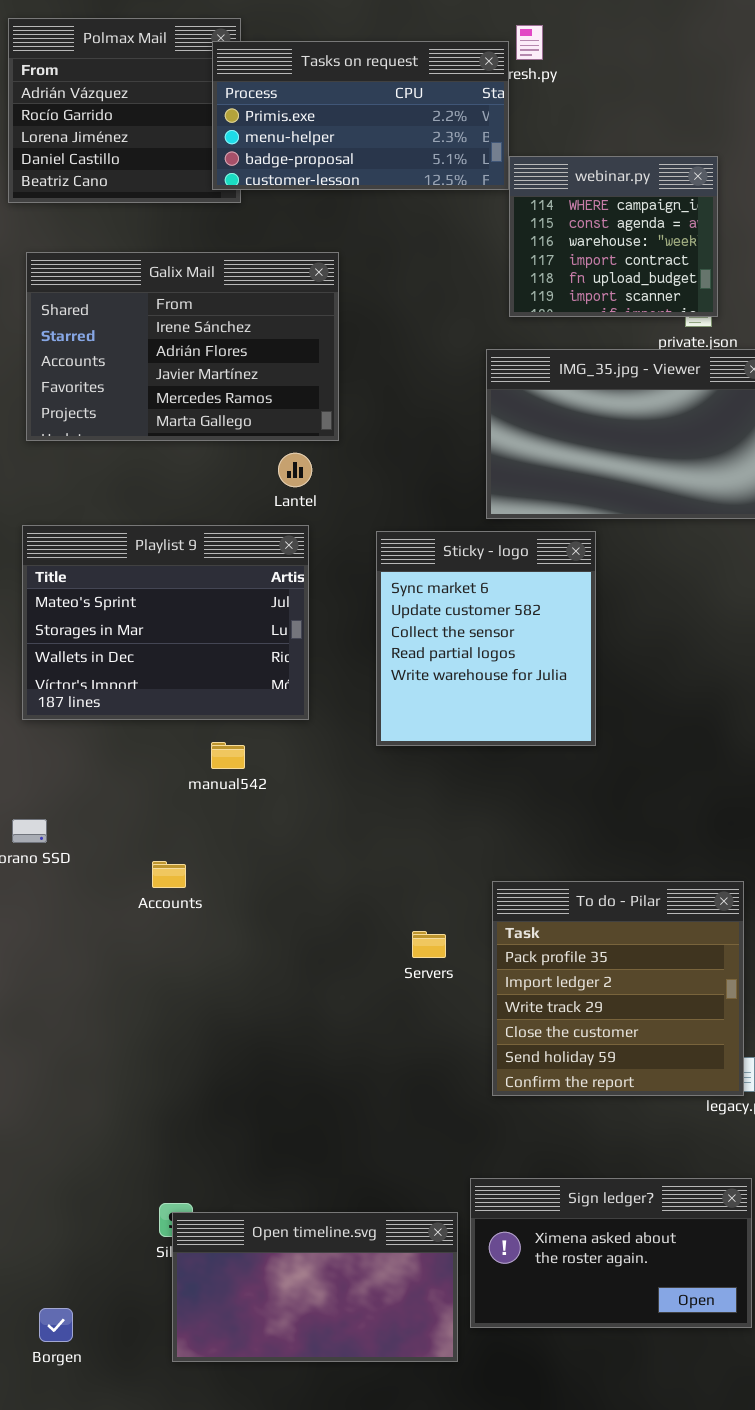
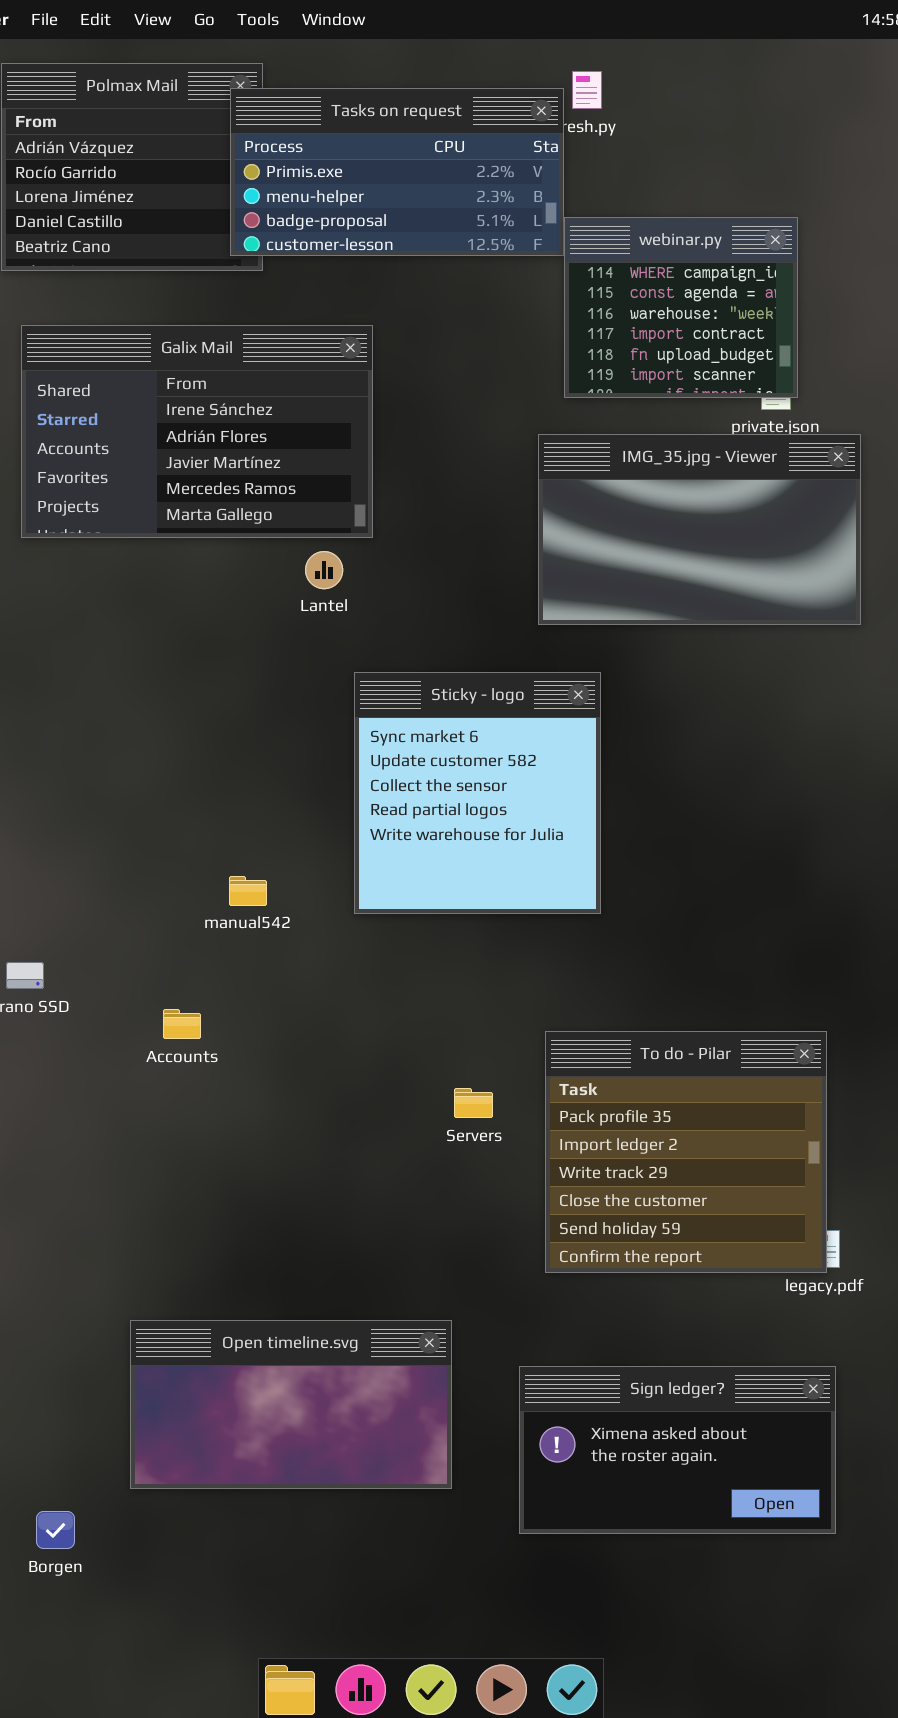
Playlist 9: [22,525,309,720] -> none, closed
Sticky - logo: [376,531,596,746] -> [354,672,601,914], moved
Open timeline.svg: [172,1212,458,1362] -> [130,1320,452,1489], moved

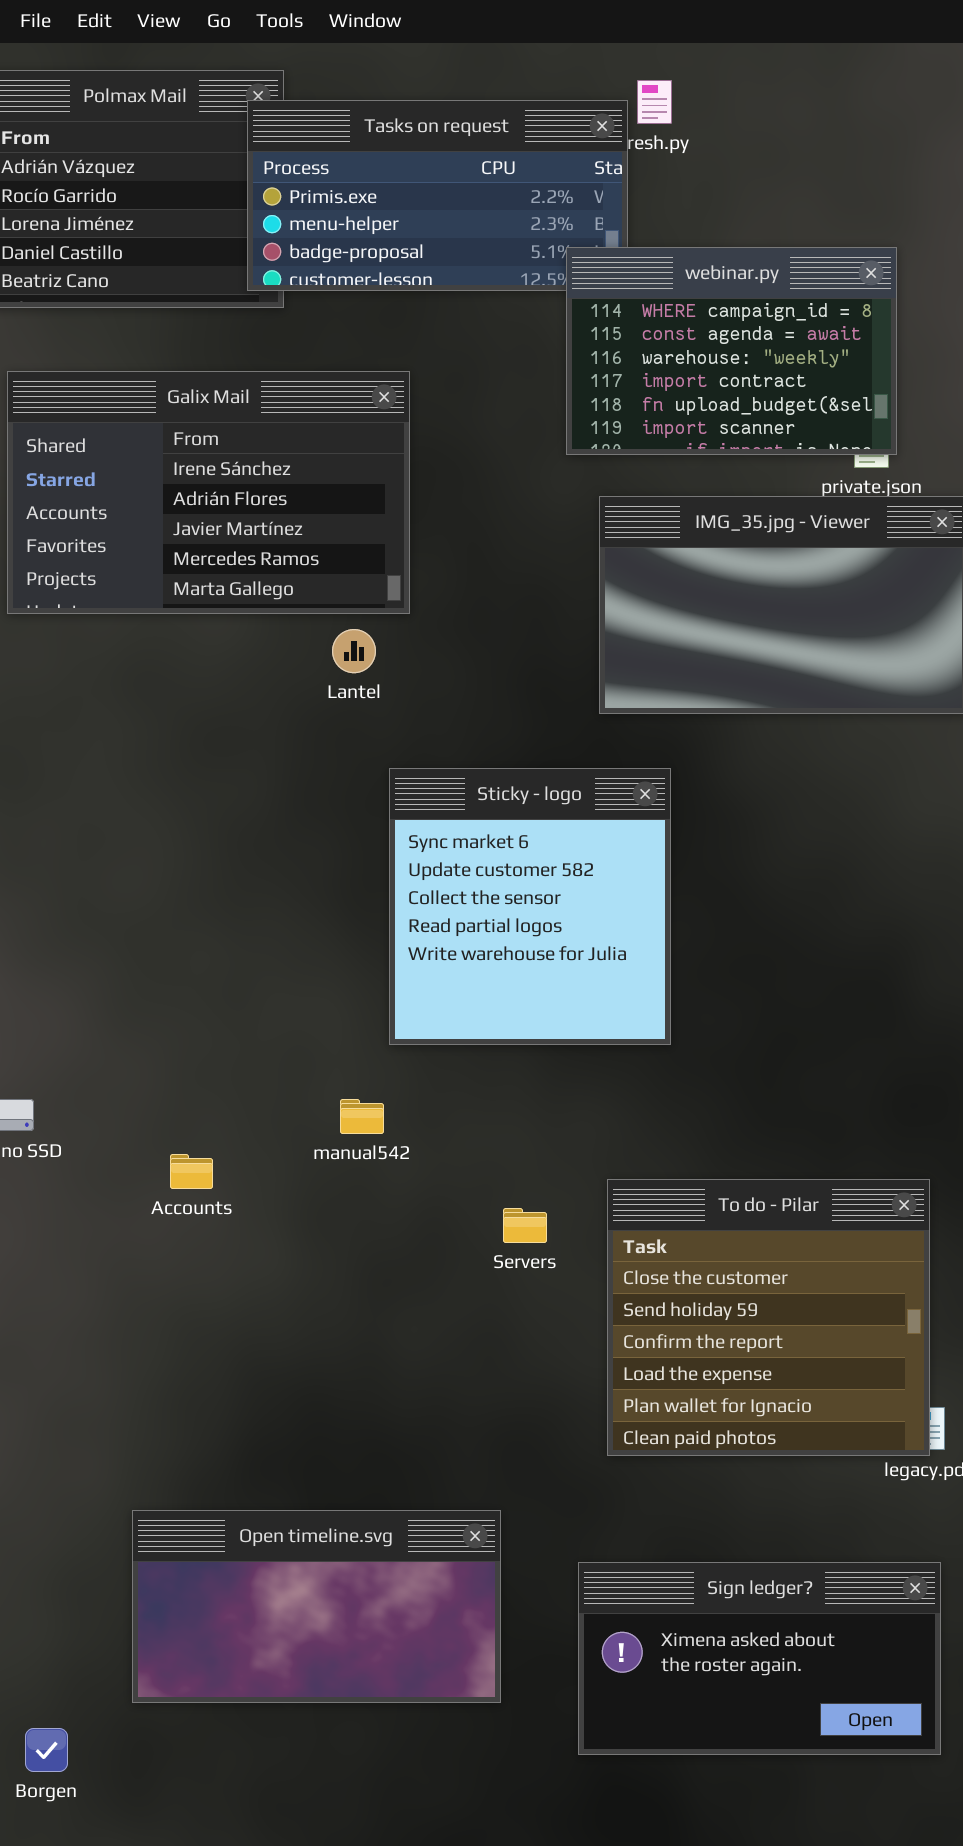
webinar.py: [564,217,798,398] -> [566,247,897,455], resized
manual542: [229,876,267,906] -> [340,1099,384,1134], moved
To do - Pilar: [545,1031,827,1273] -> [607,1179,930,1456], scrolled down 3 rows
Servers: [454,1088,493,1118] -> [503,1208,547,1243], moved

